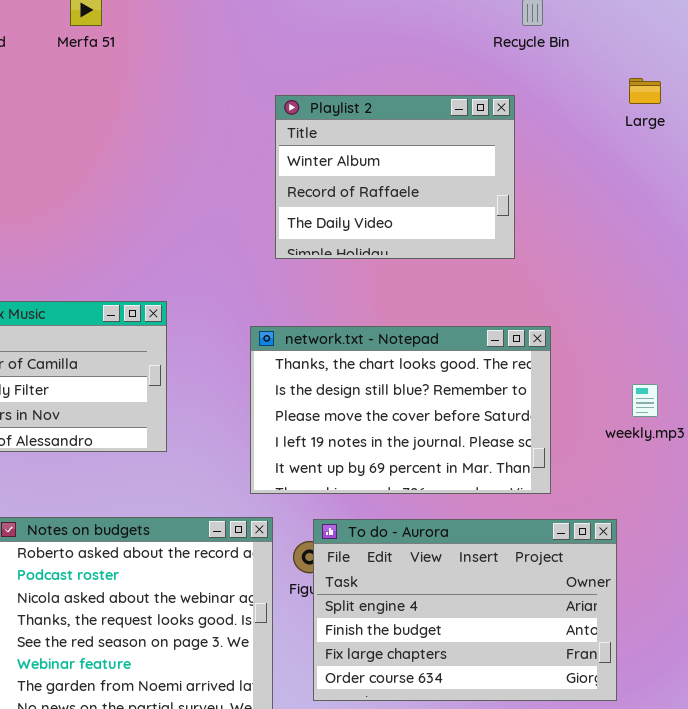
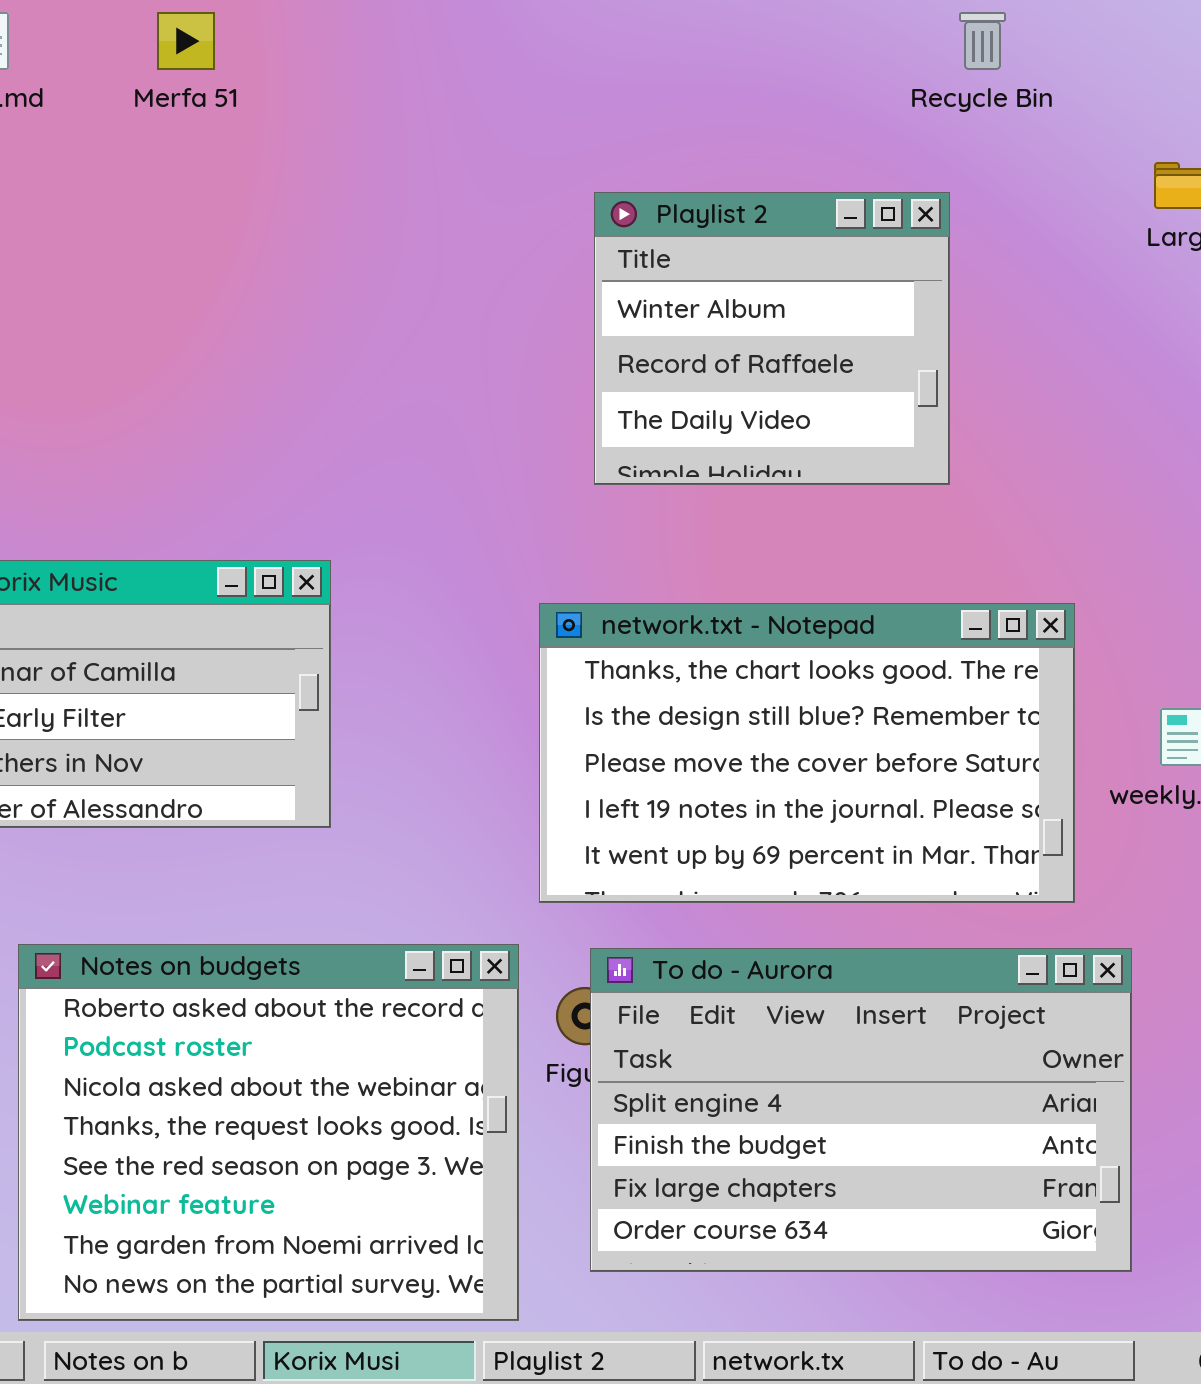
Playlist 2: [275,95,515,259] -> [594,192,950,485], resized
network.txt - Notepad: [250,326,551,494] -> [539,603,1075,903], moved

